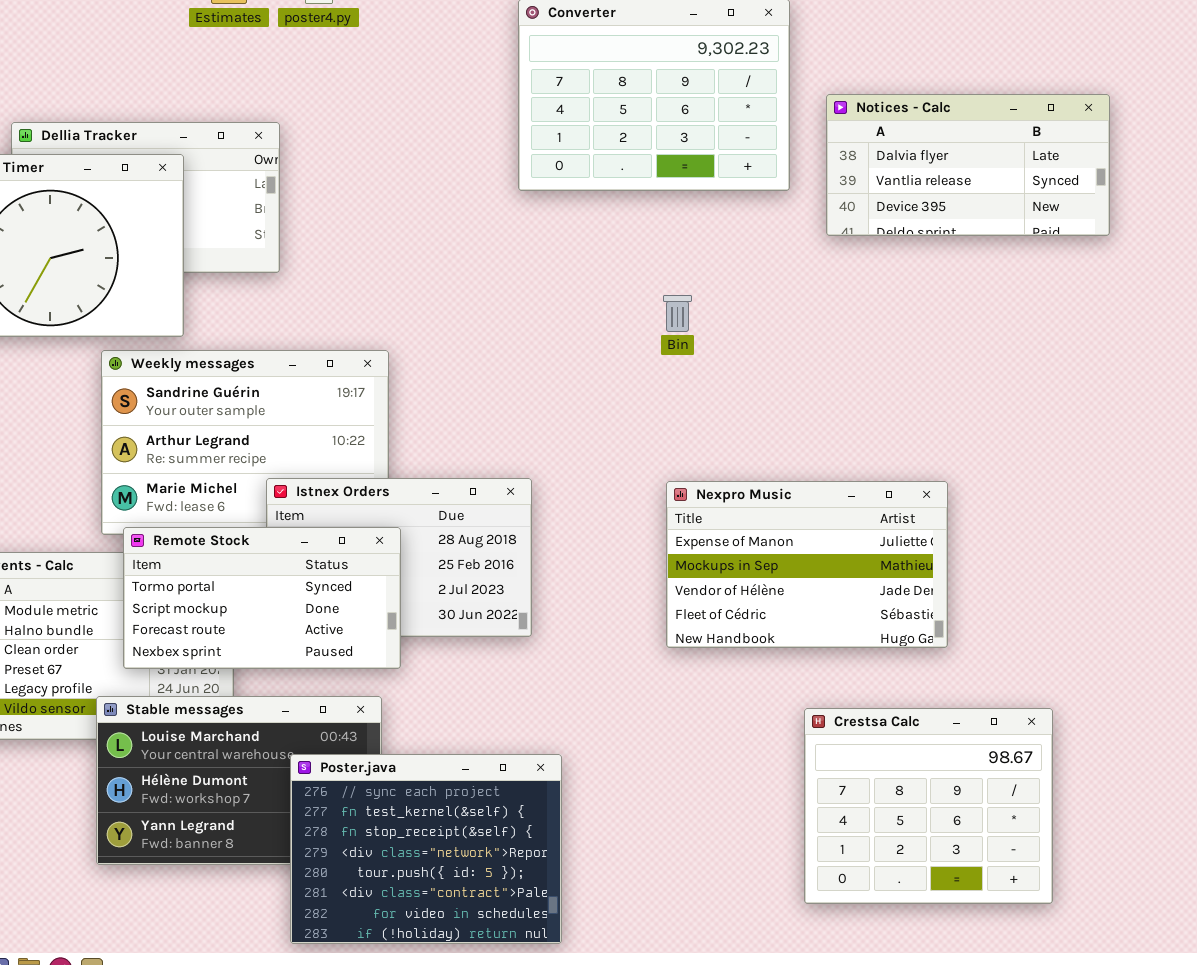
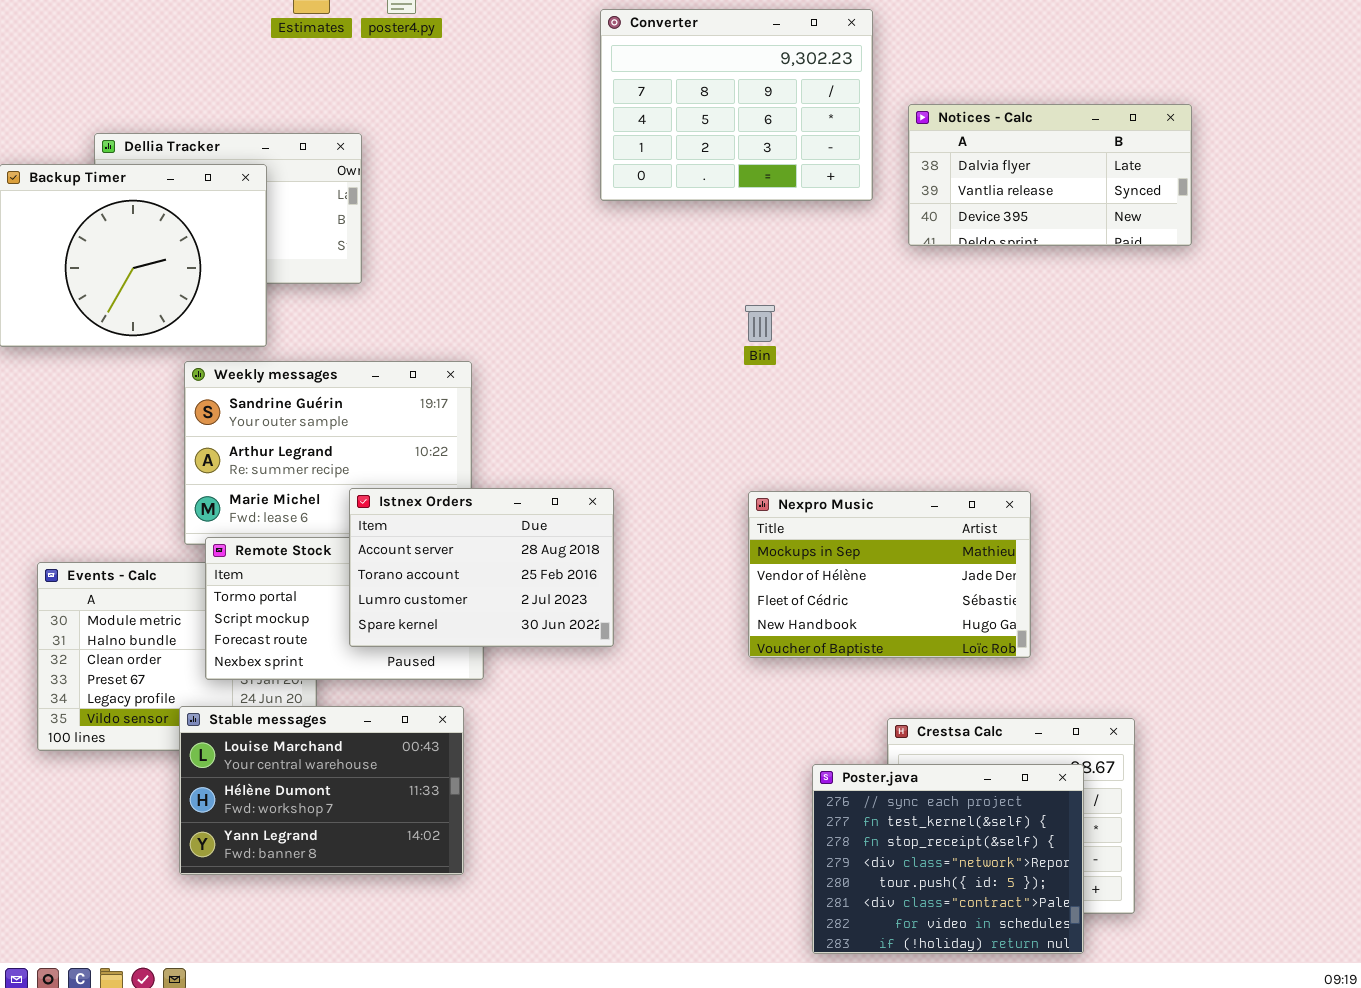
Istnex Orders: [266,478,532,637] -> [349,488,614,647], raised
Nexpro Music: [666,481,948,648] -> [748,491,1031,658], scrolled down 1 row
Poster.java: [290,754,562,944] -> [812,764,1084,954], moved

